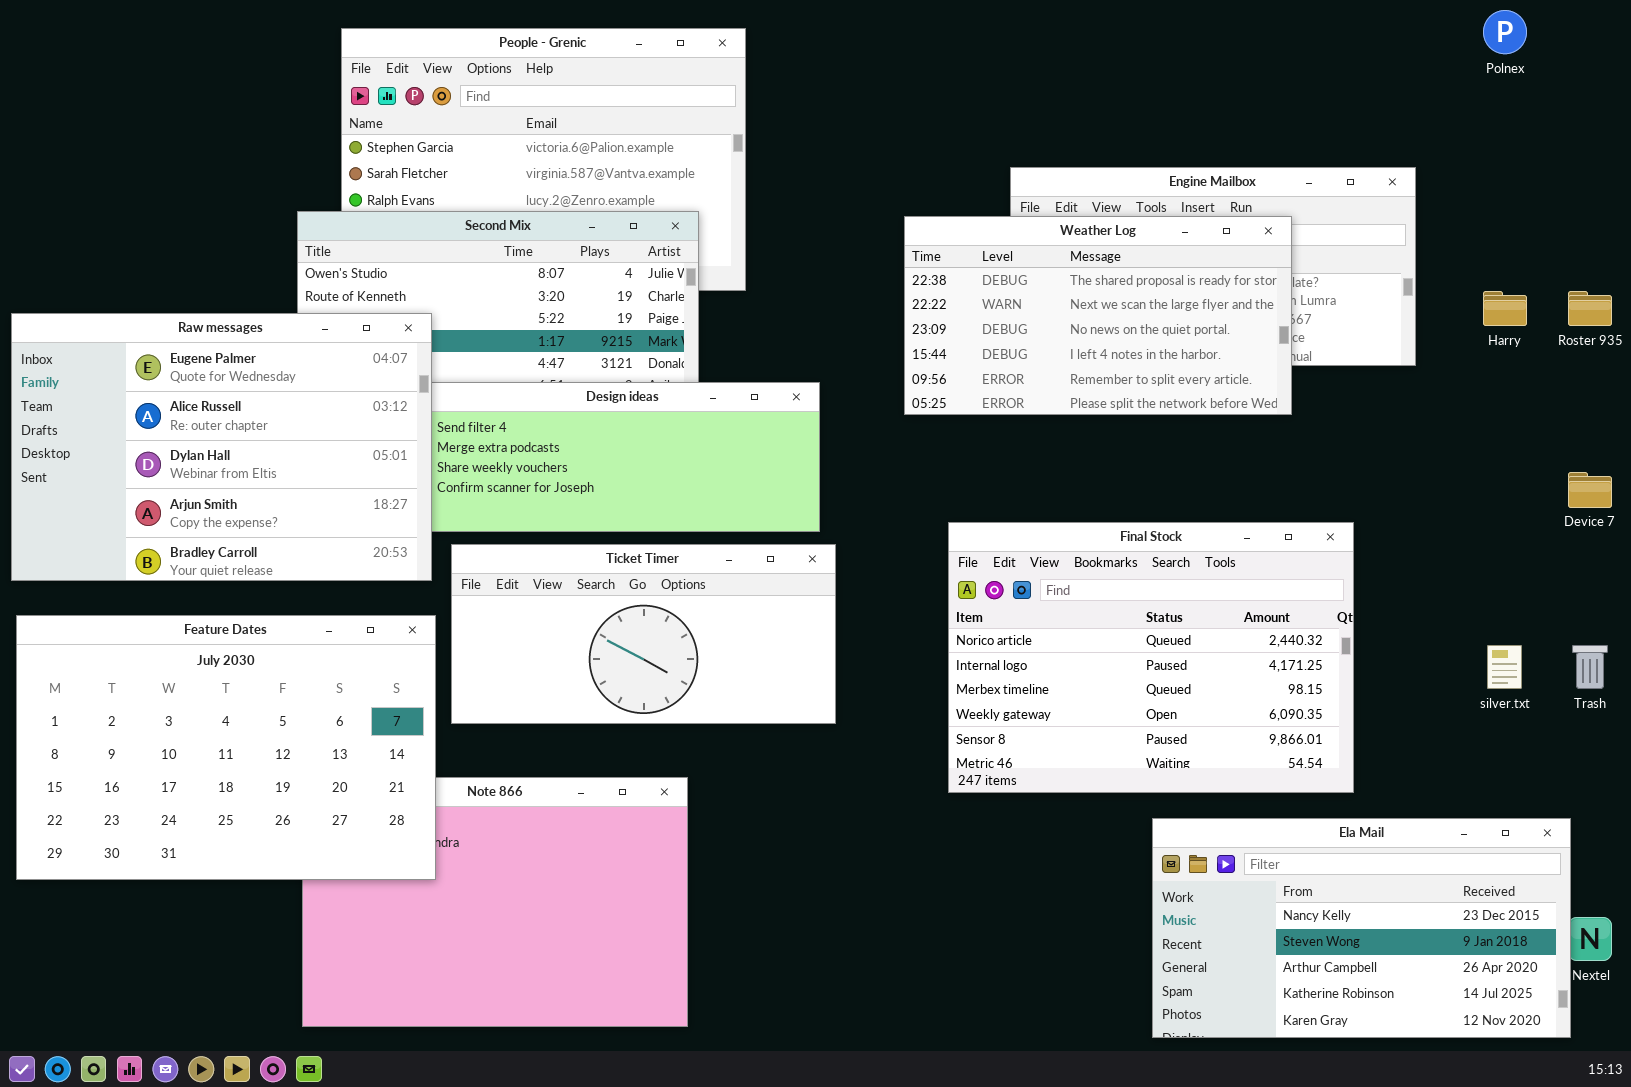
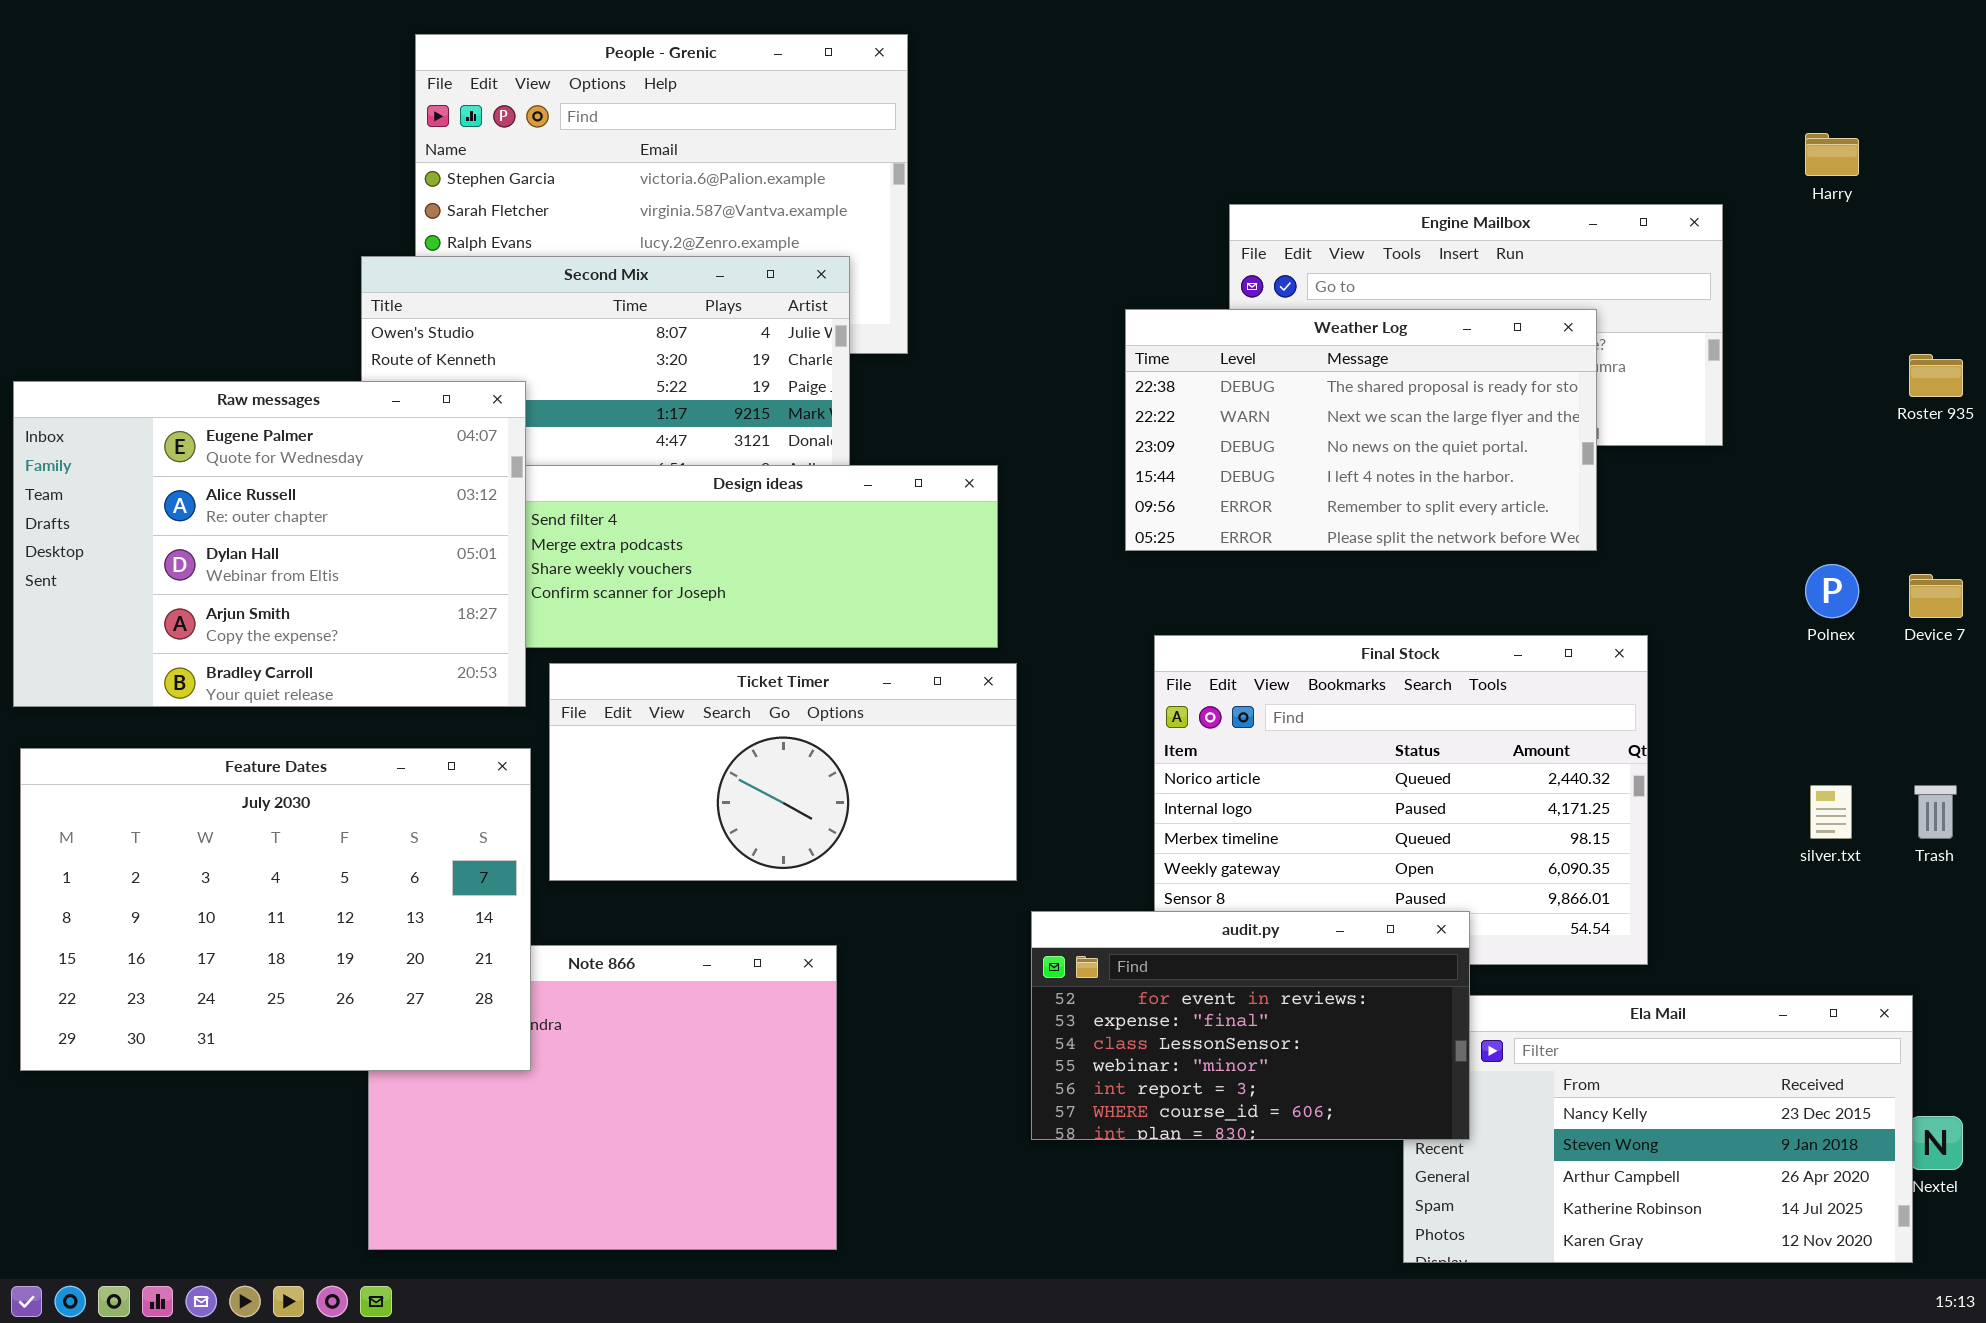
Polnex: [1483,10,1527,54] -> [1805,564,1859,618], moved
Weather Log: [904,216,1292,415] -> [1125,309,1597,551], moved
Harry: [1483,291,1527,326] -> [1805,133,1859,176], moved
audit.py: none -> [1031,911,1470,1140], opened

